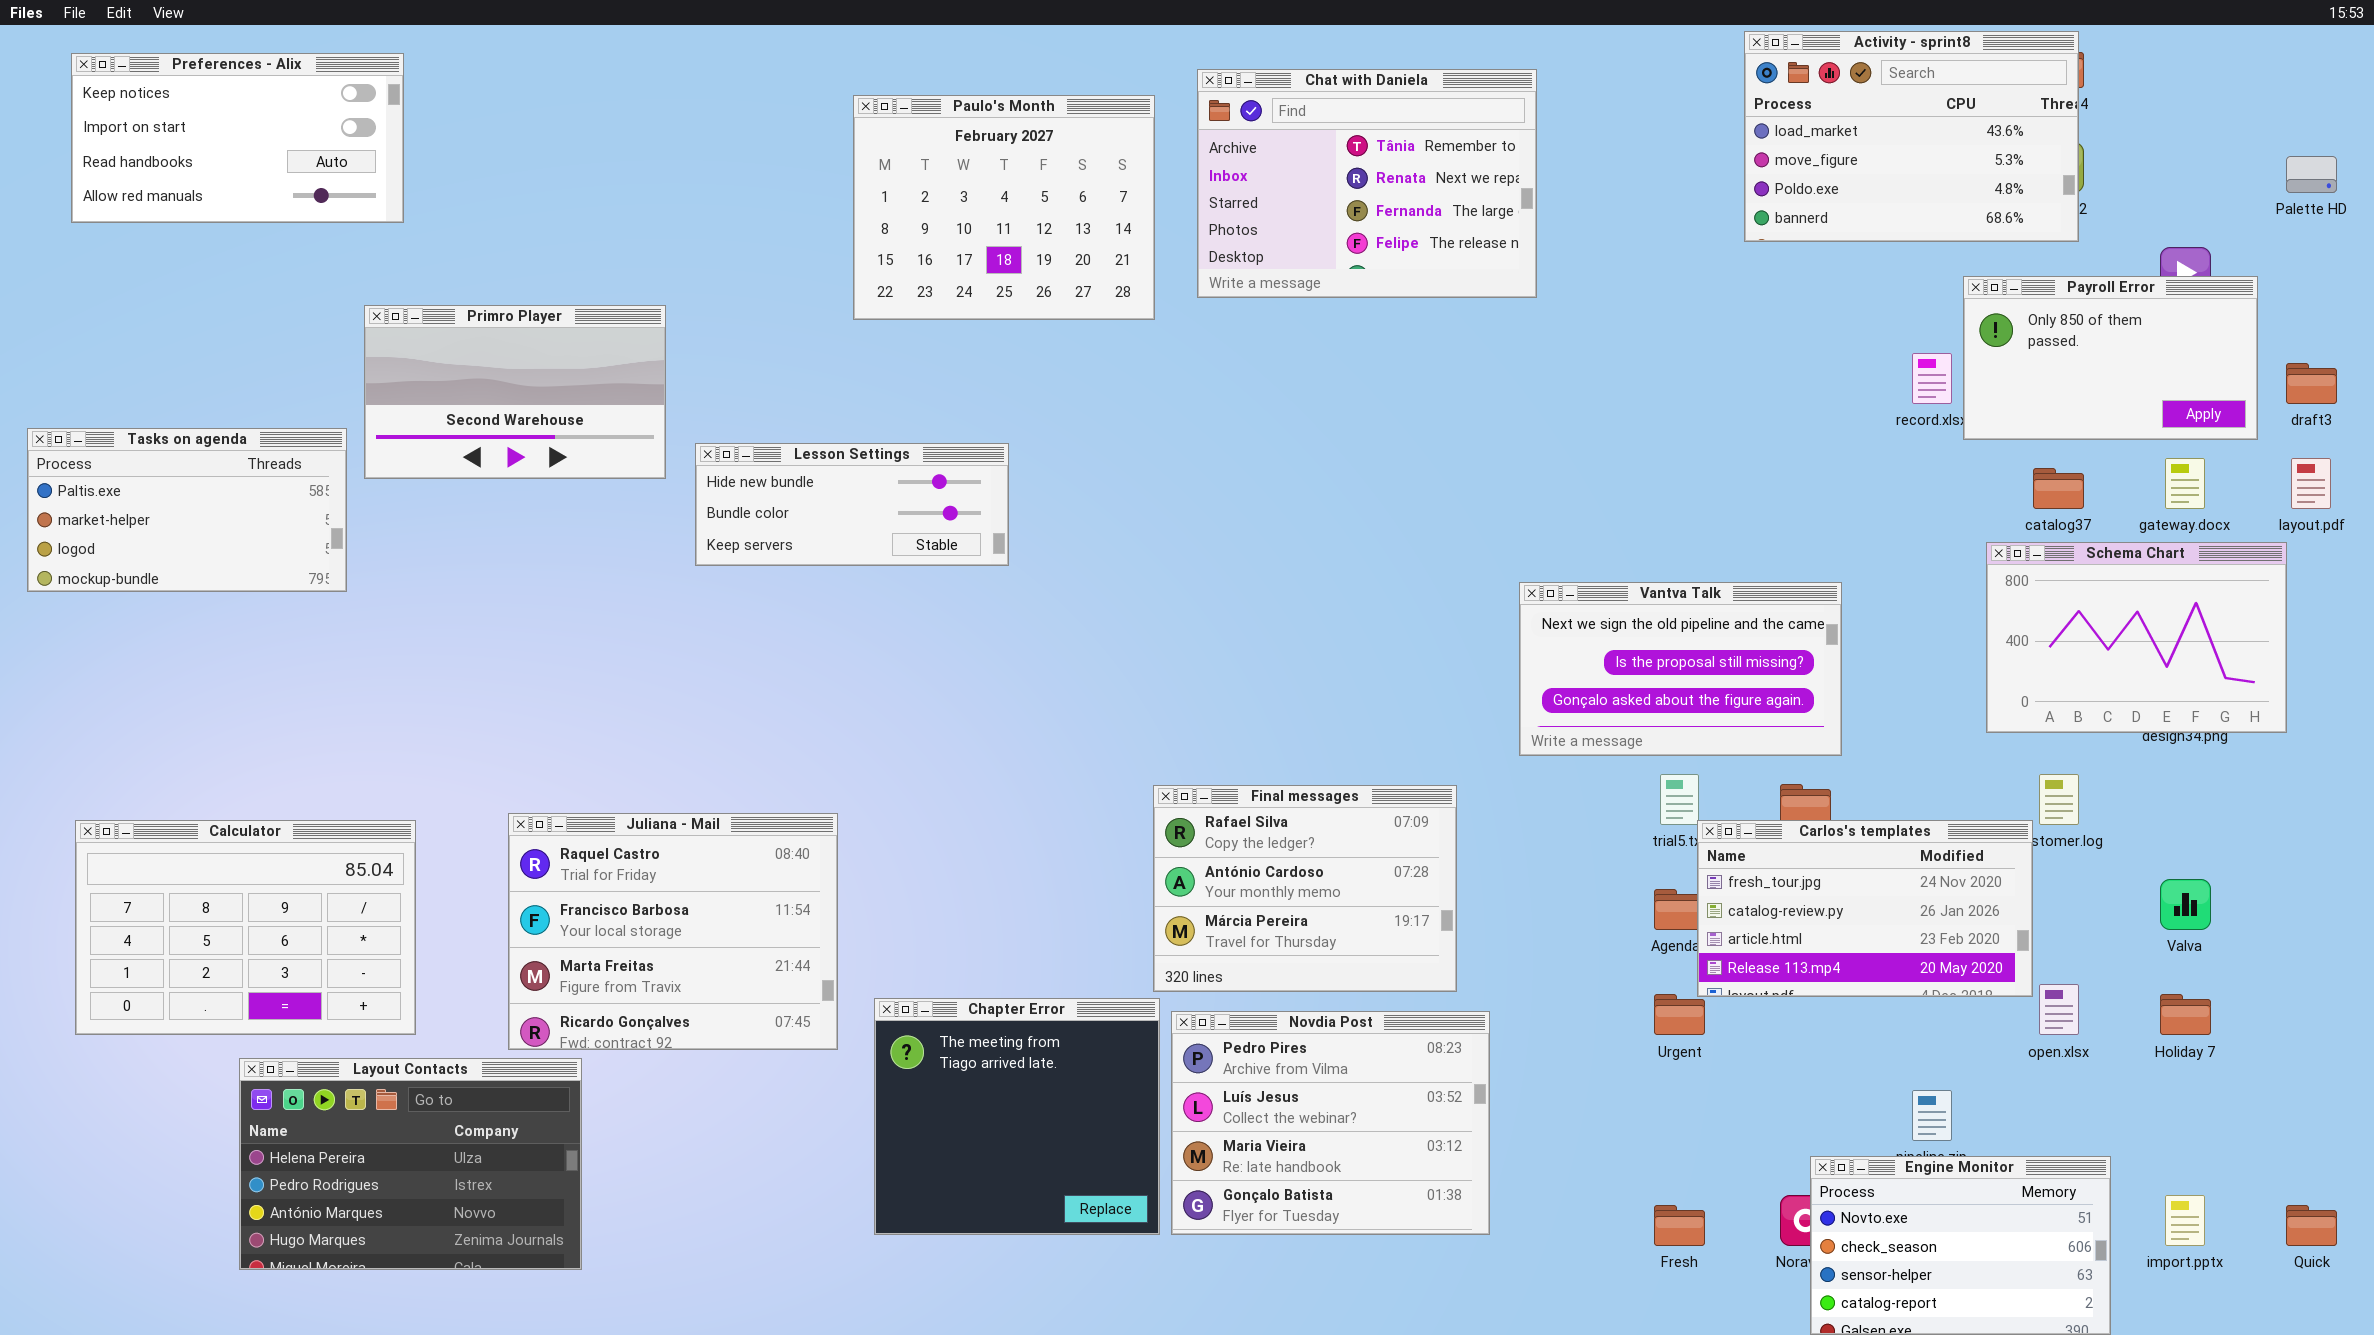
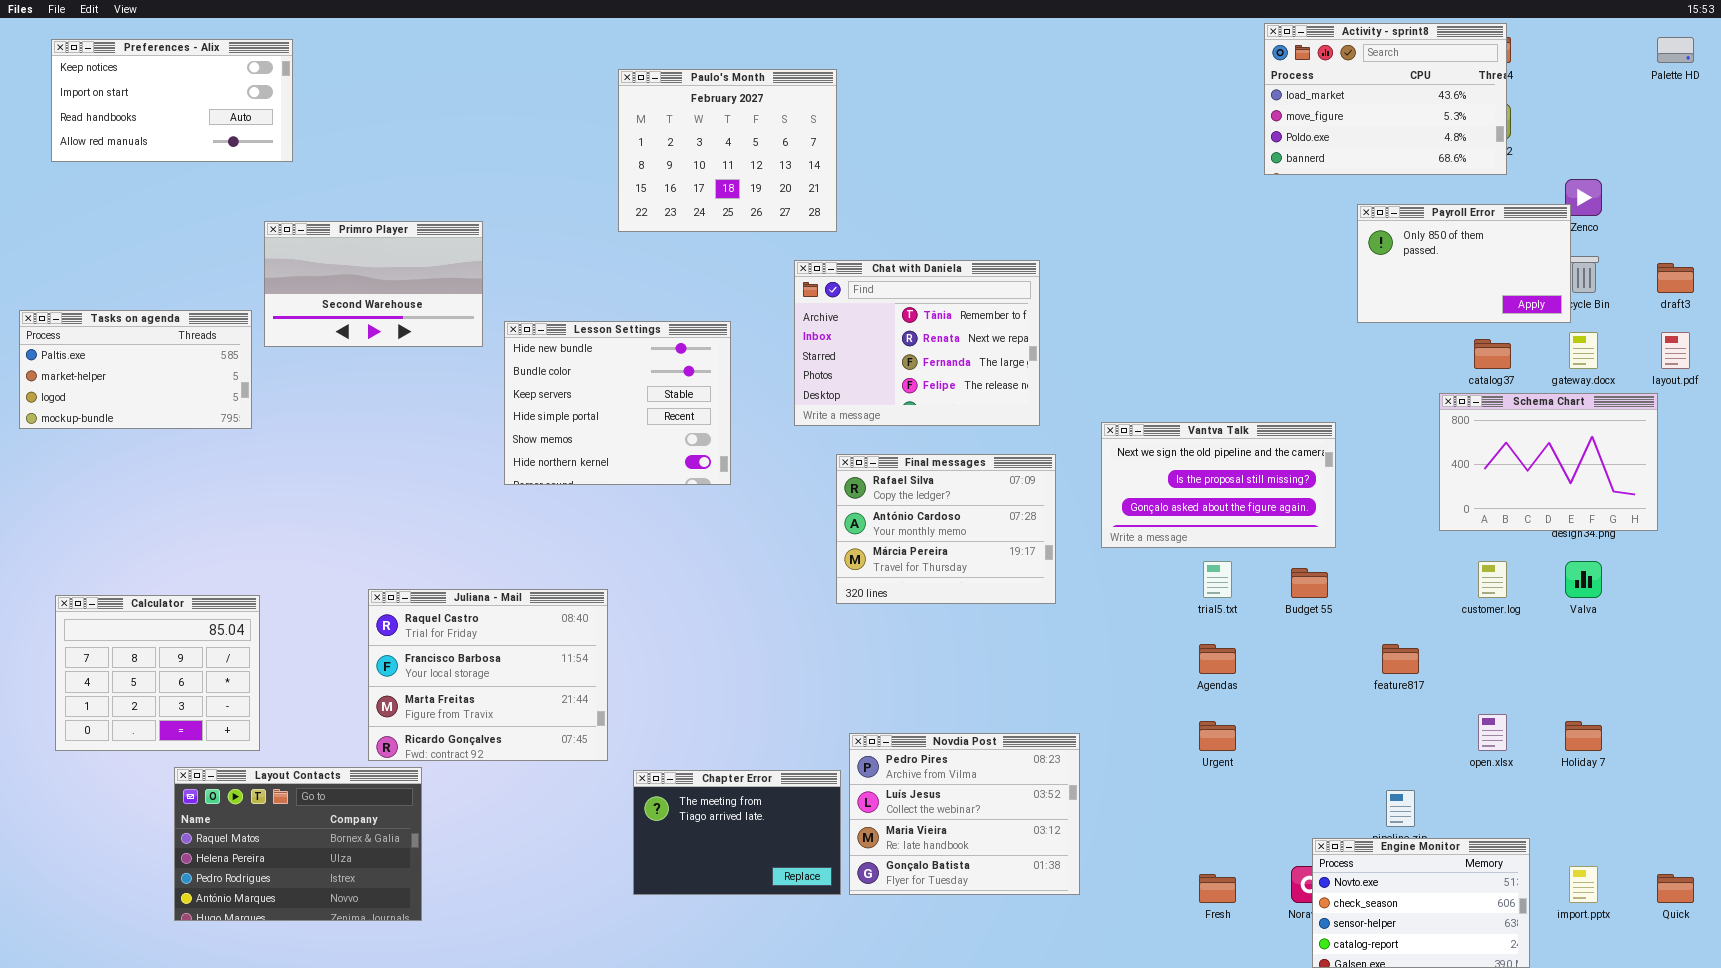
Chat with Daniela: [1197,69,1537,298] -> [794,260,1040,426], moved
Palette HD: [2286,156,2337,193] -> [1657,37,1694,63], moved
Payroll Error: [1963,276,2258,440] -> [1357,204,1571,323], moved
Lesson Settings: [695,443,1009,566] -> [504,321,731,485], resized
Final messages: [1153,785,1457,992] -> [836,454,1056,604], moved
Calculator: [75,820,416,1035] -> [55,595,260,751], resized
Carlos's templates: [1697,820,2033,997] -> none, closed
Valva: [2160,879,2211,930] -> [1565,561,1602,598], moved
Chapter Error: [874,998,1160,1235] -> [633,770,841,895], resized
Layout Contacts: [239,1058,582,1270] -> [174,767,422,921], scrolled up 1 row

